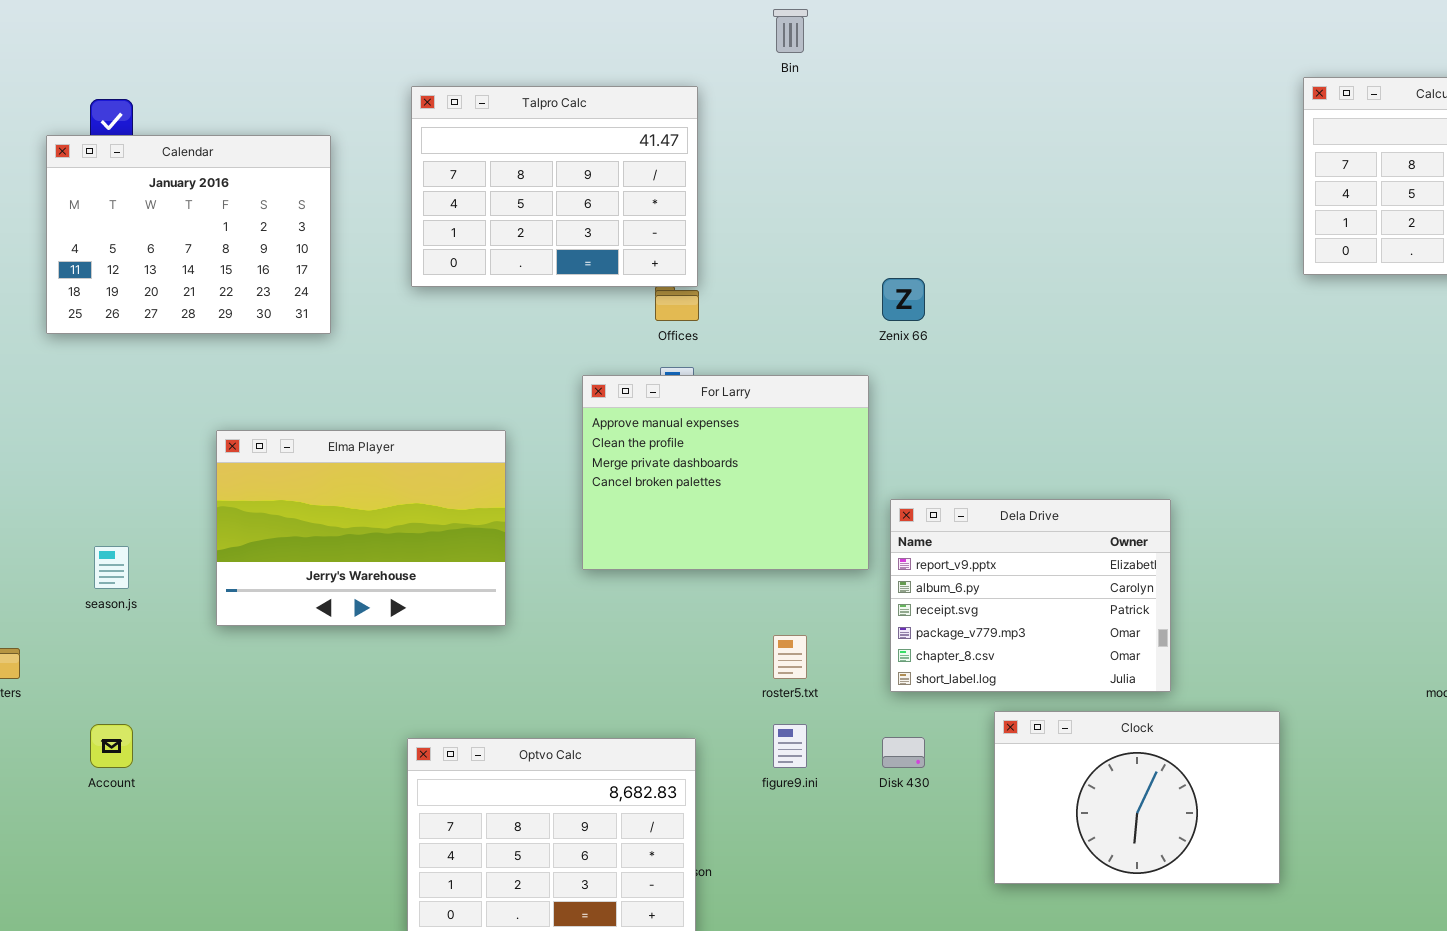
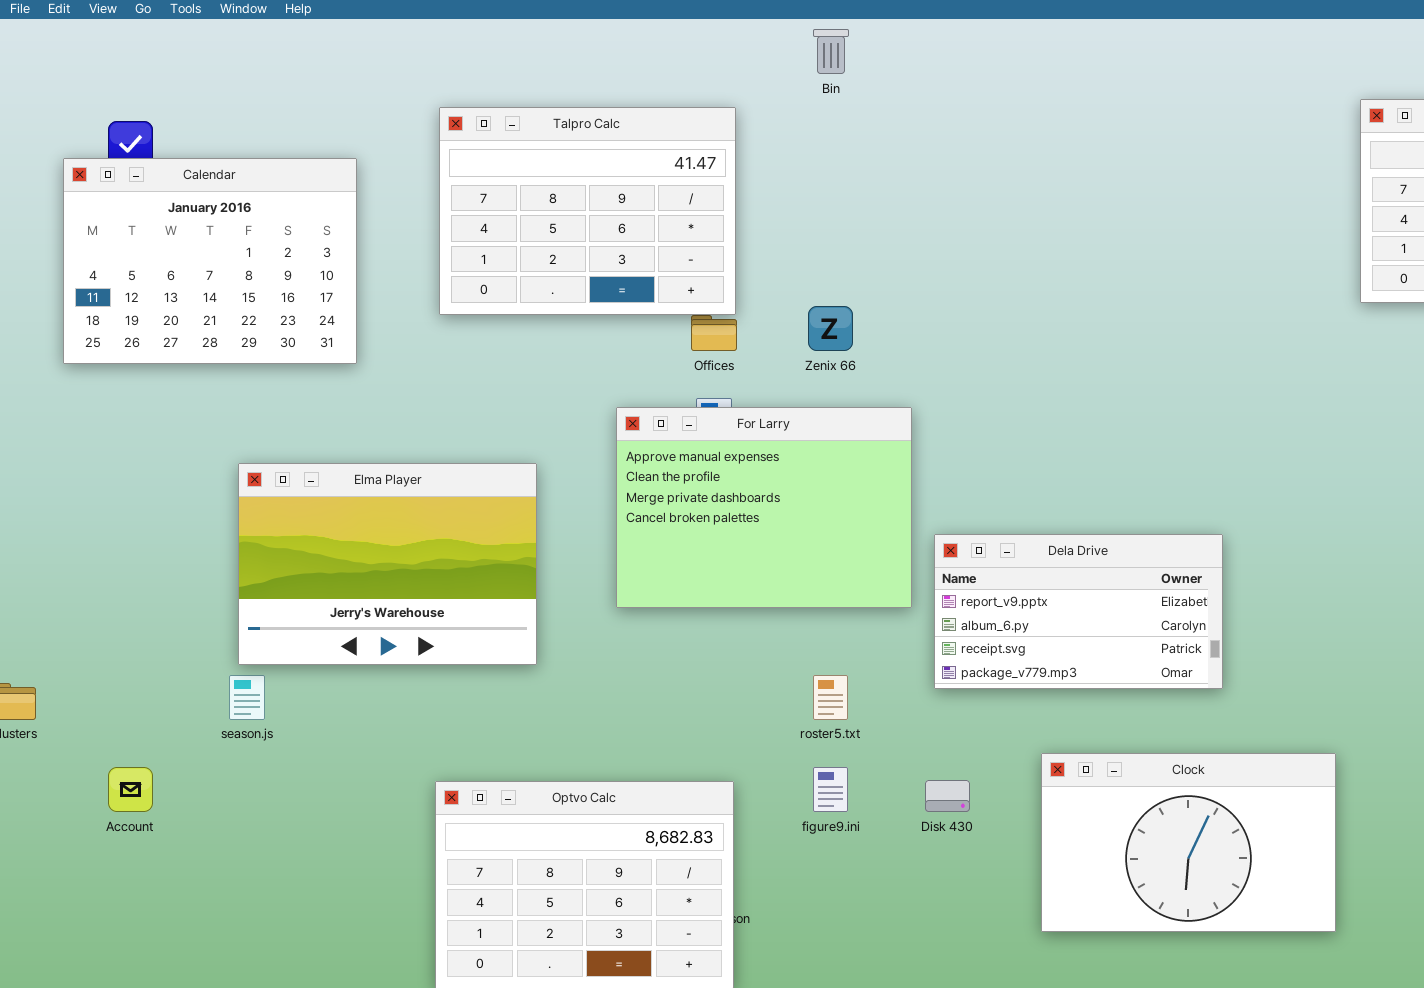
Zenix 66: [882,278,925,321] -> [808,306,853,351], moved
Dela Drive: [890,499,1171,692] -> [934,534,1223,689], resized
season.js: [94,546,129,589] -> [229,675,265,720], moved

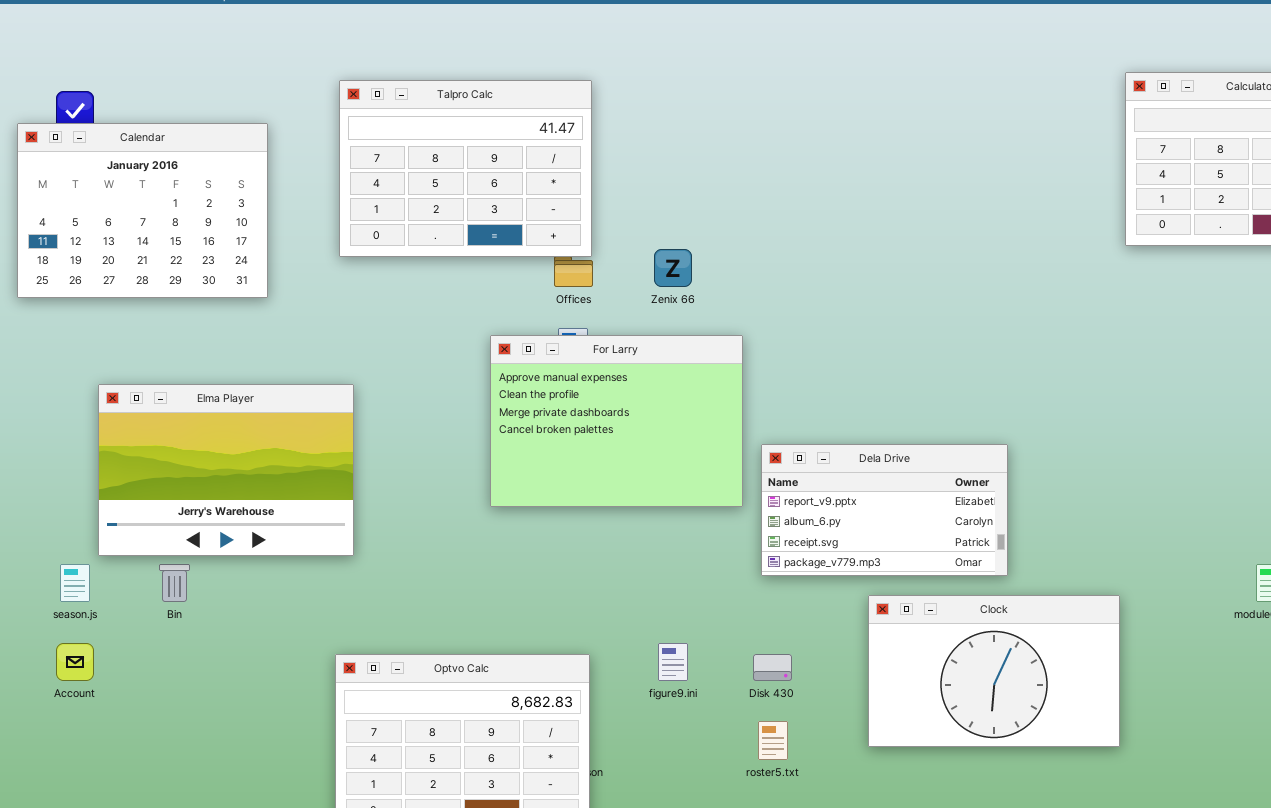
Bin: [813,29,849,74] -> [159,564,190,602], moved
Elma Player: [238,463,537,665] -> [98,384,354,556], moved
season.js: [229,675,265,720] -> [60,564,90,602], moved
roster5.txt: [813,675,848,720] -> [758,721,788,760], moved
Clock: [1041,753,1336,932] -> [868,595,1120,747], moved

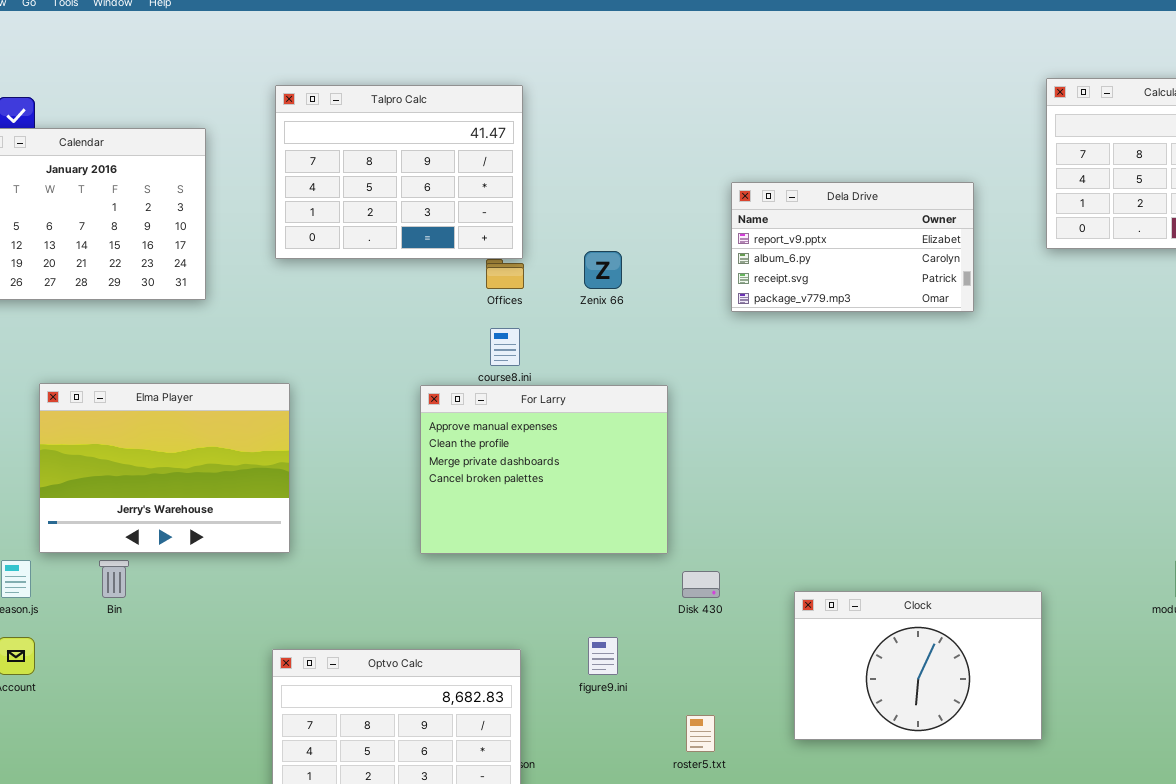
For Larry: [490,335,743,507] -> [420,385,668,554], moved
Dela Drive: [761,444,1008,576] -> [731,182,974,312], moved
Disk 430: [753,654,792,681] -> [682,571,720,598], moved

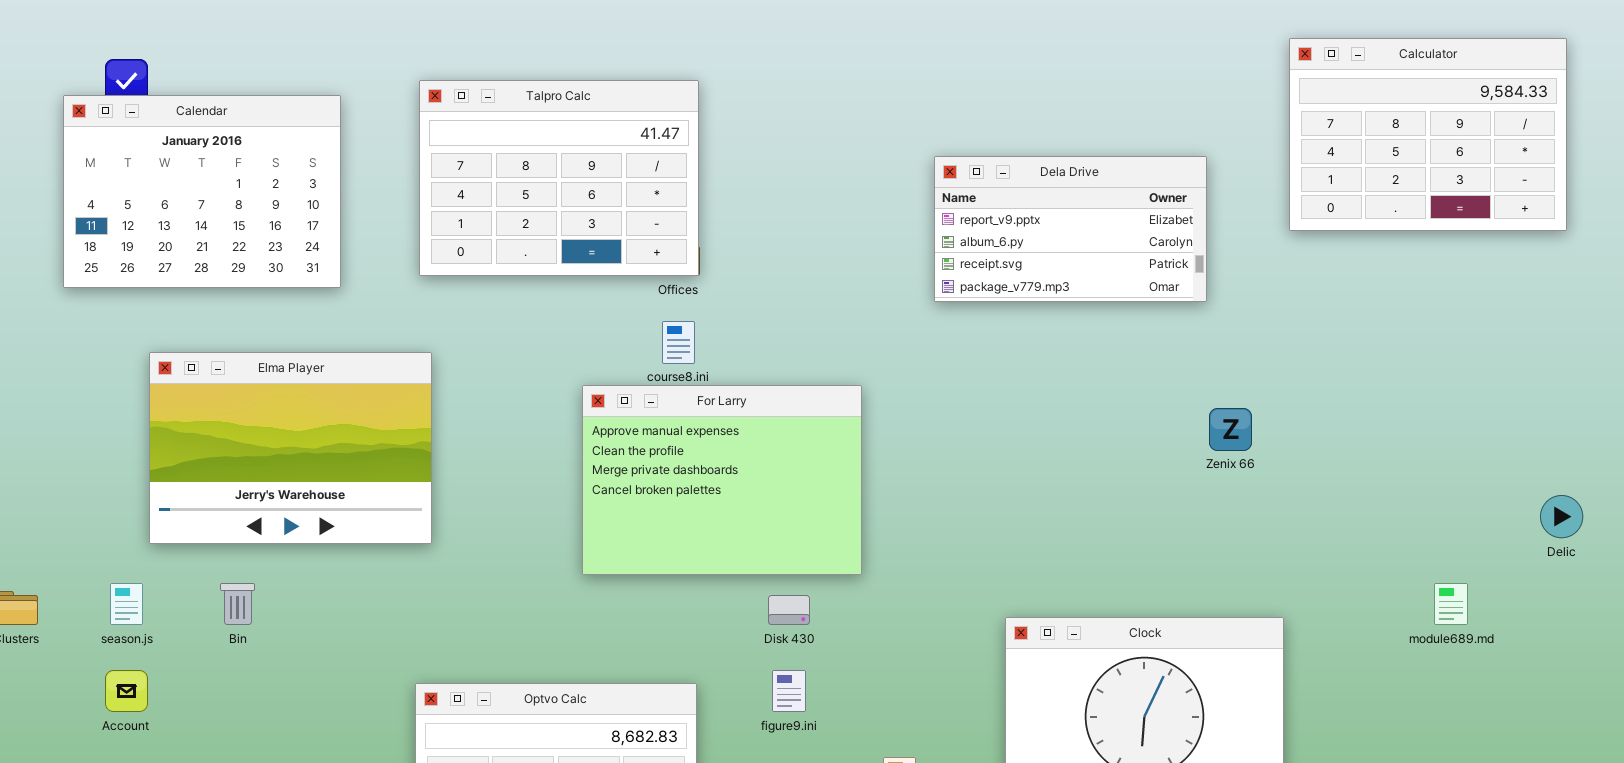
Talpro Calc: [275,85,523,259] -> [419,80,699,276], moved
Zenix 66: [584,251,622,289] -> [1209,408,1252,451], moved
Elma Player: [39,383,290,553] -> [149,352,432,544], moved
Disk 430: [682,571,720,598] -> [768,595,810,625], moved

